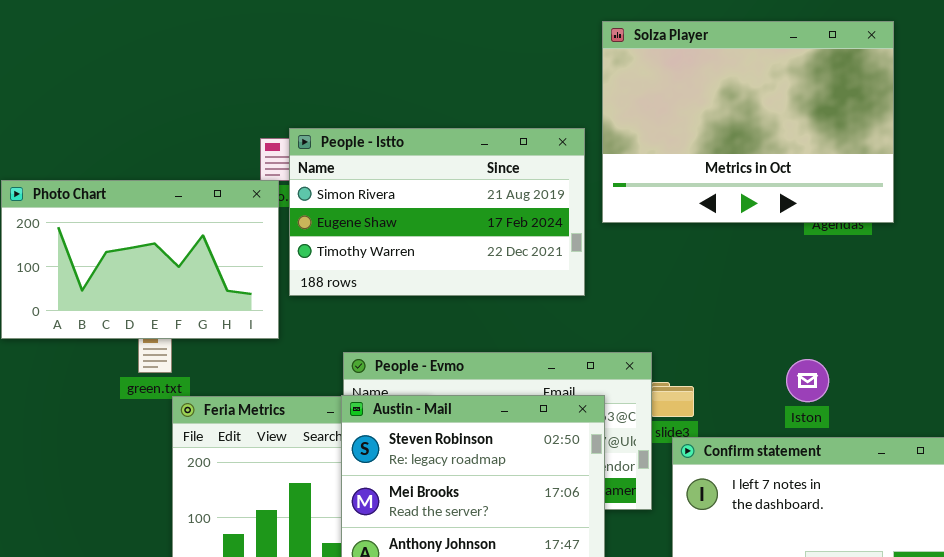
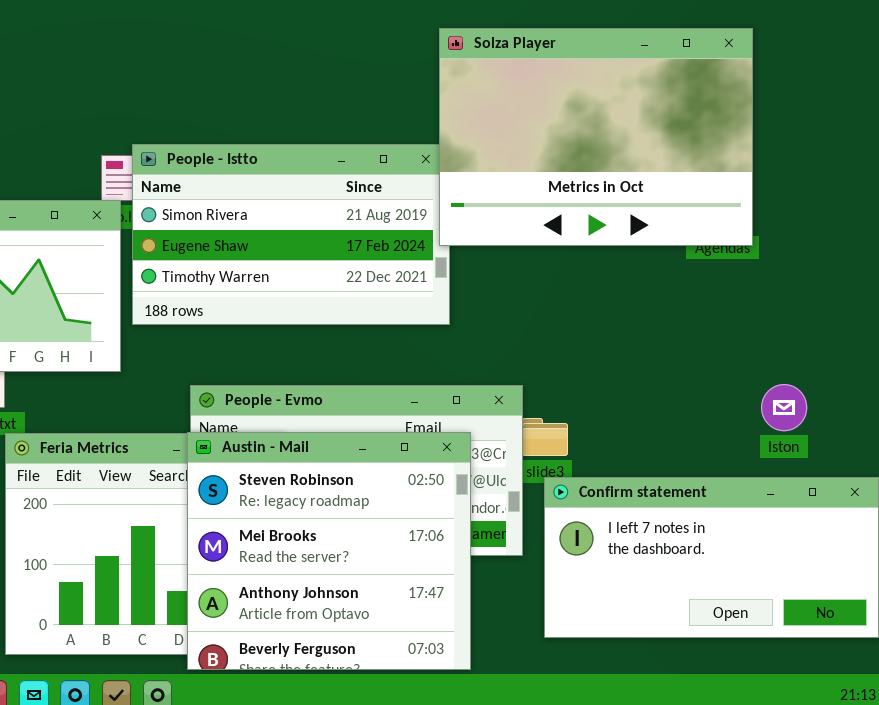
Solza Player: [602,21,894,223] -> [439,28,753,246], moved
Iston: [786,359,829,402] -> [761,384,807,431], moved

